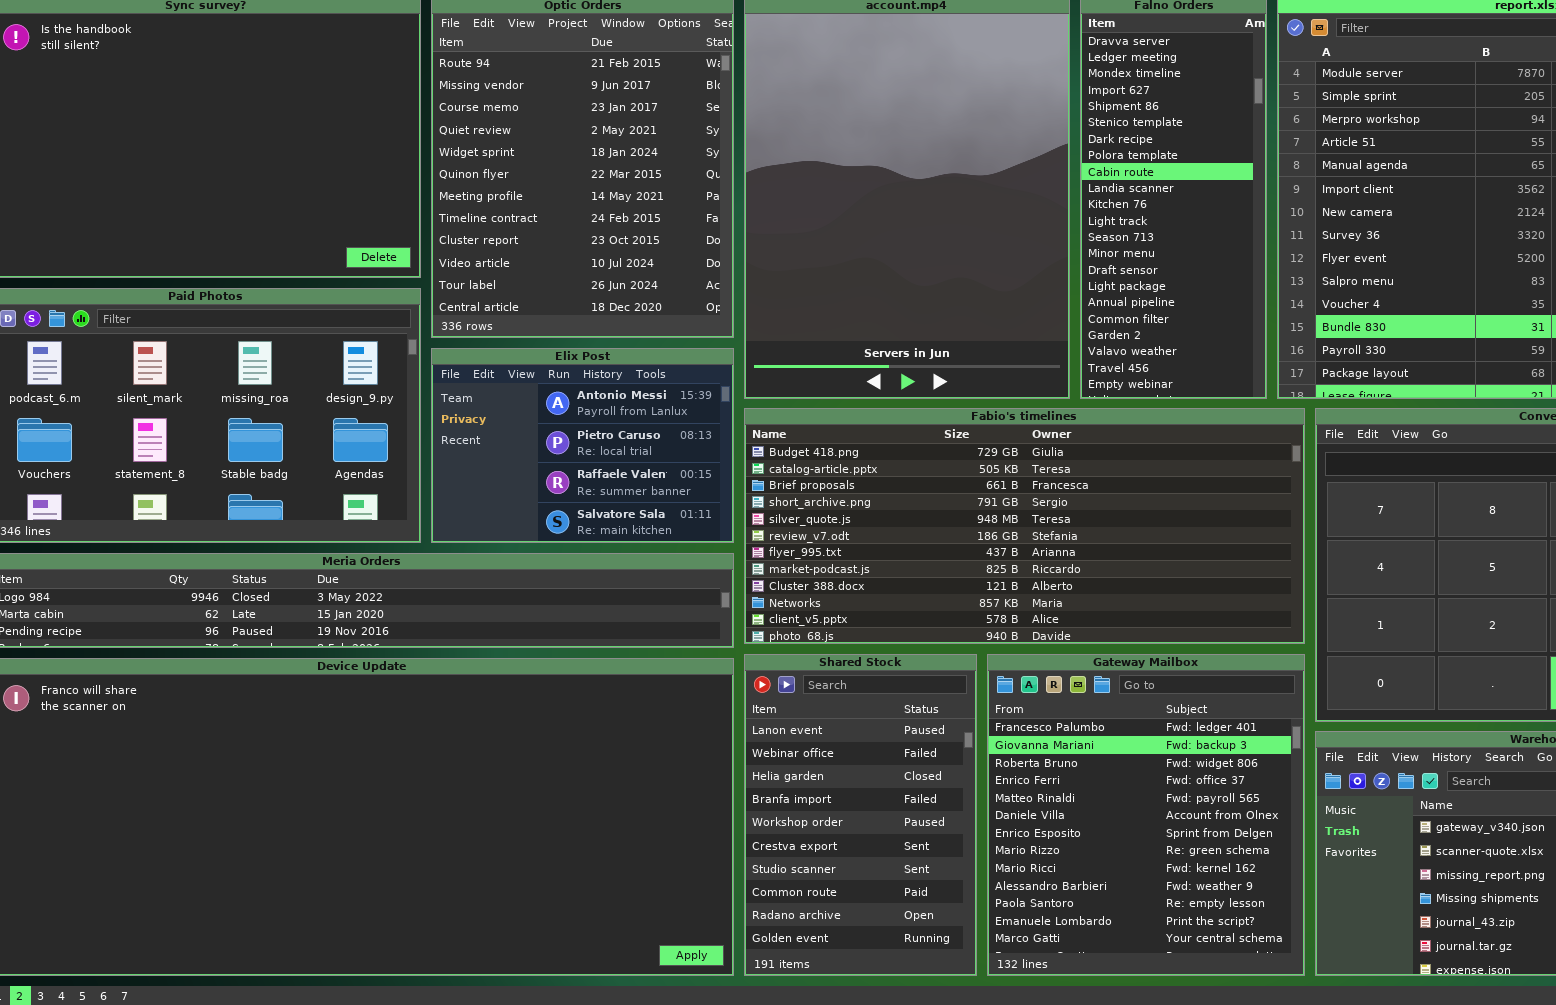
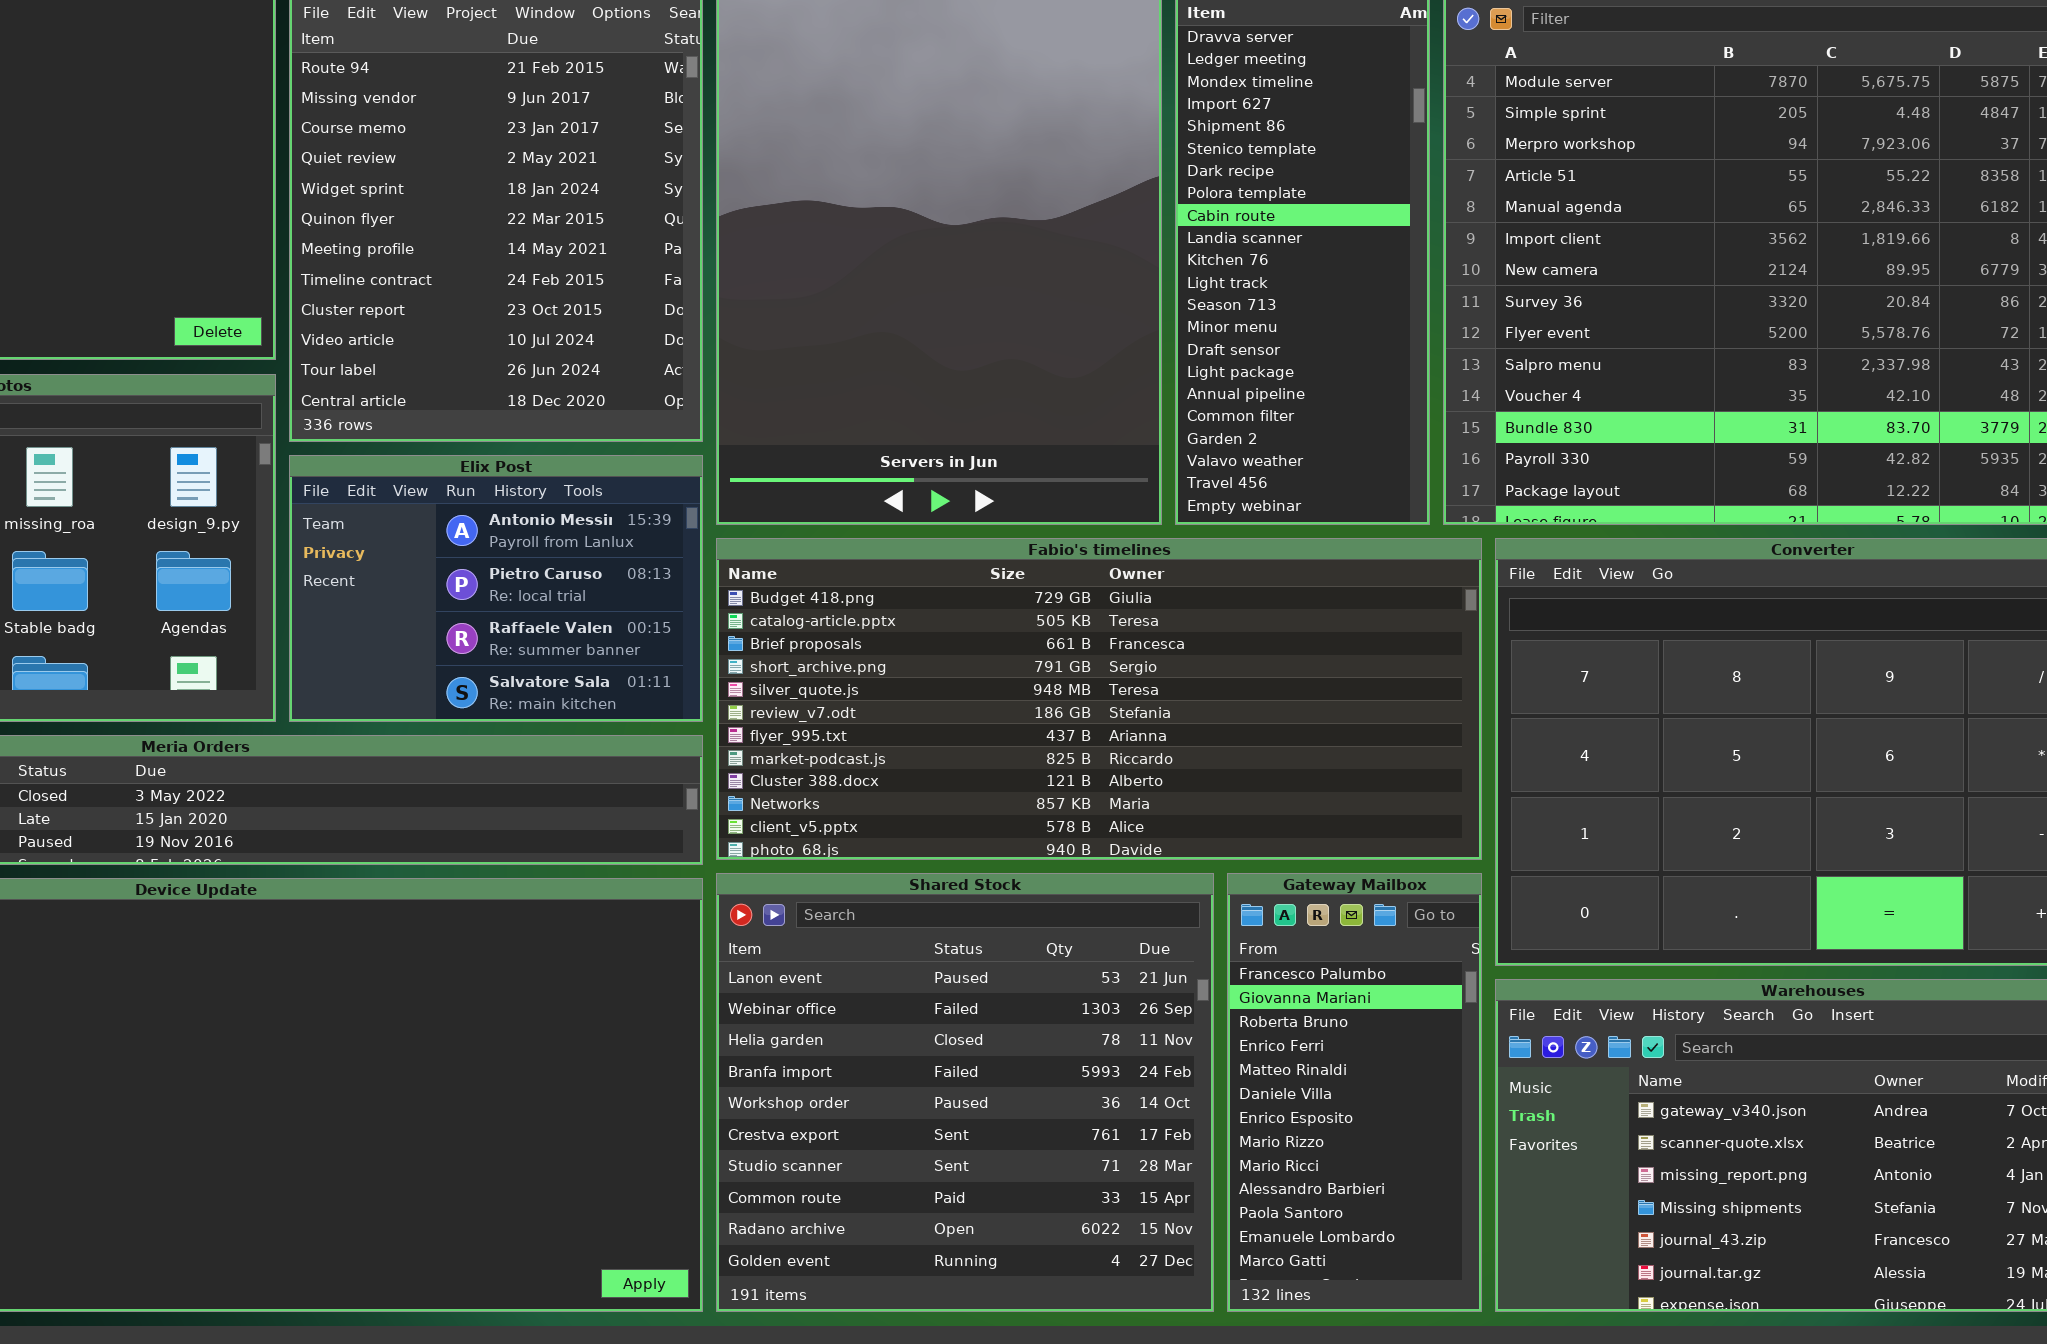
Shared Stock: [744,654,977,976] -> [716,873,1214,1312], resized
Gateway Mailbox: [987,654,1305,976] -> [1227,873,1482,1312], resized

